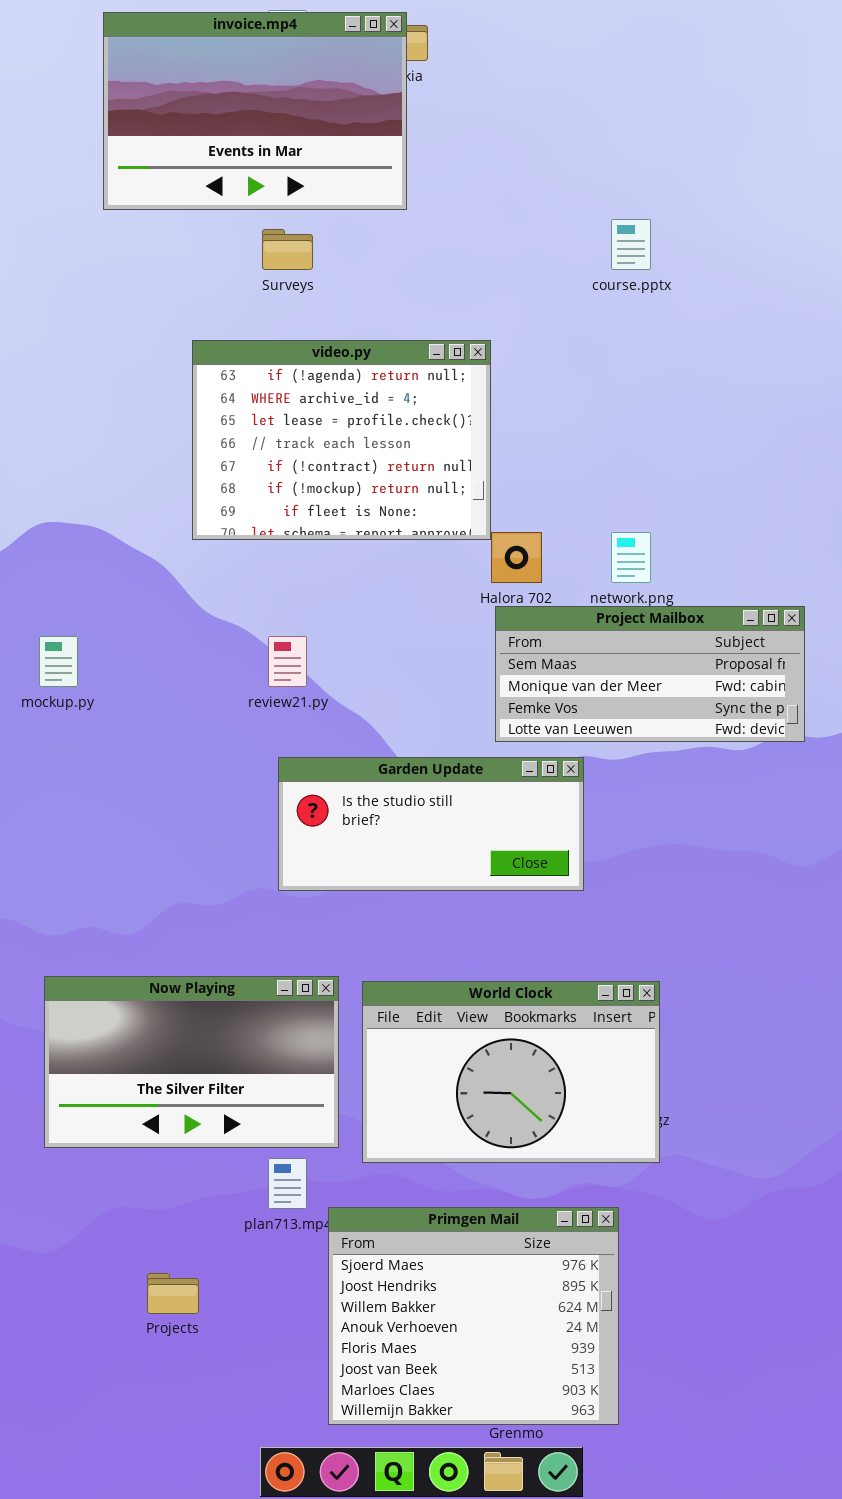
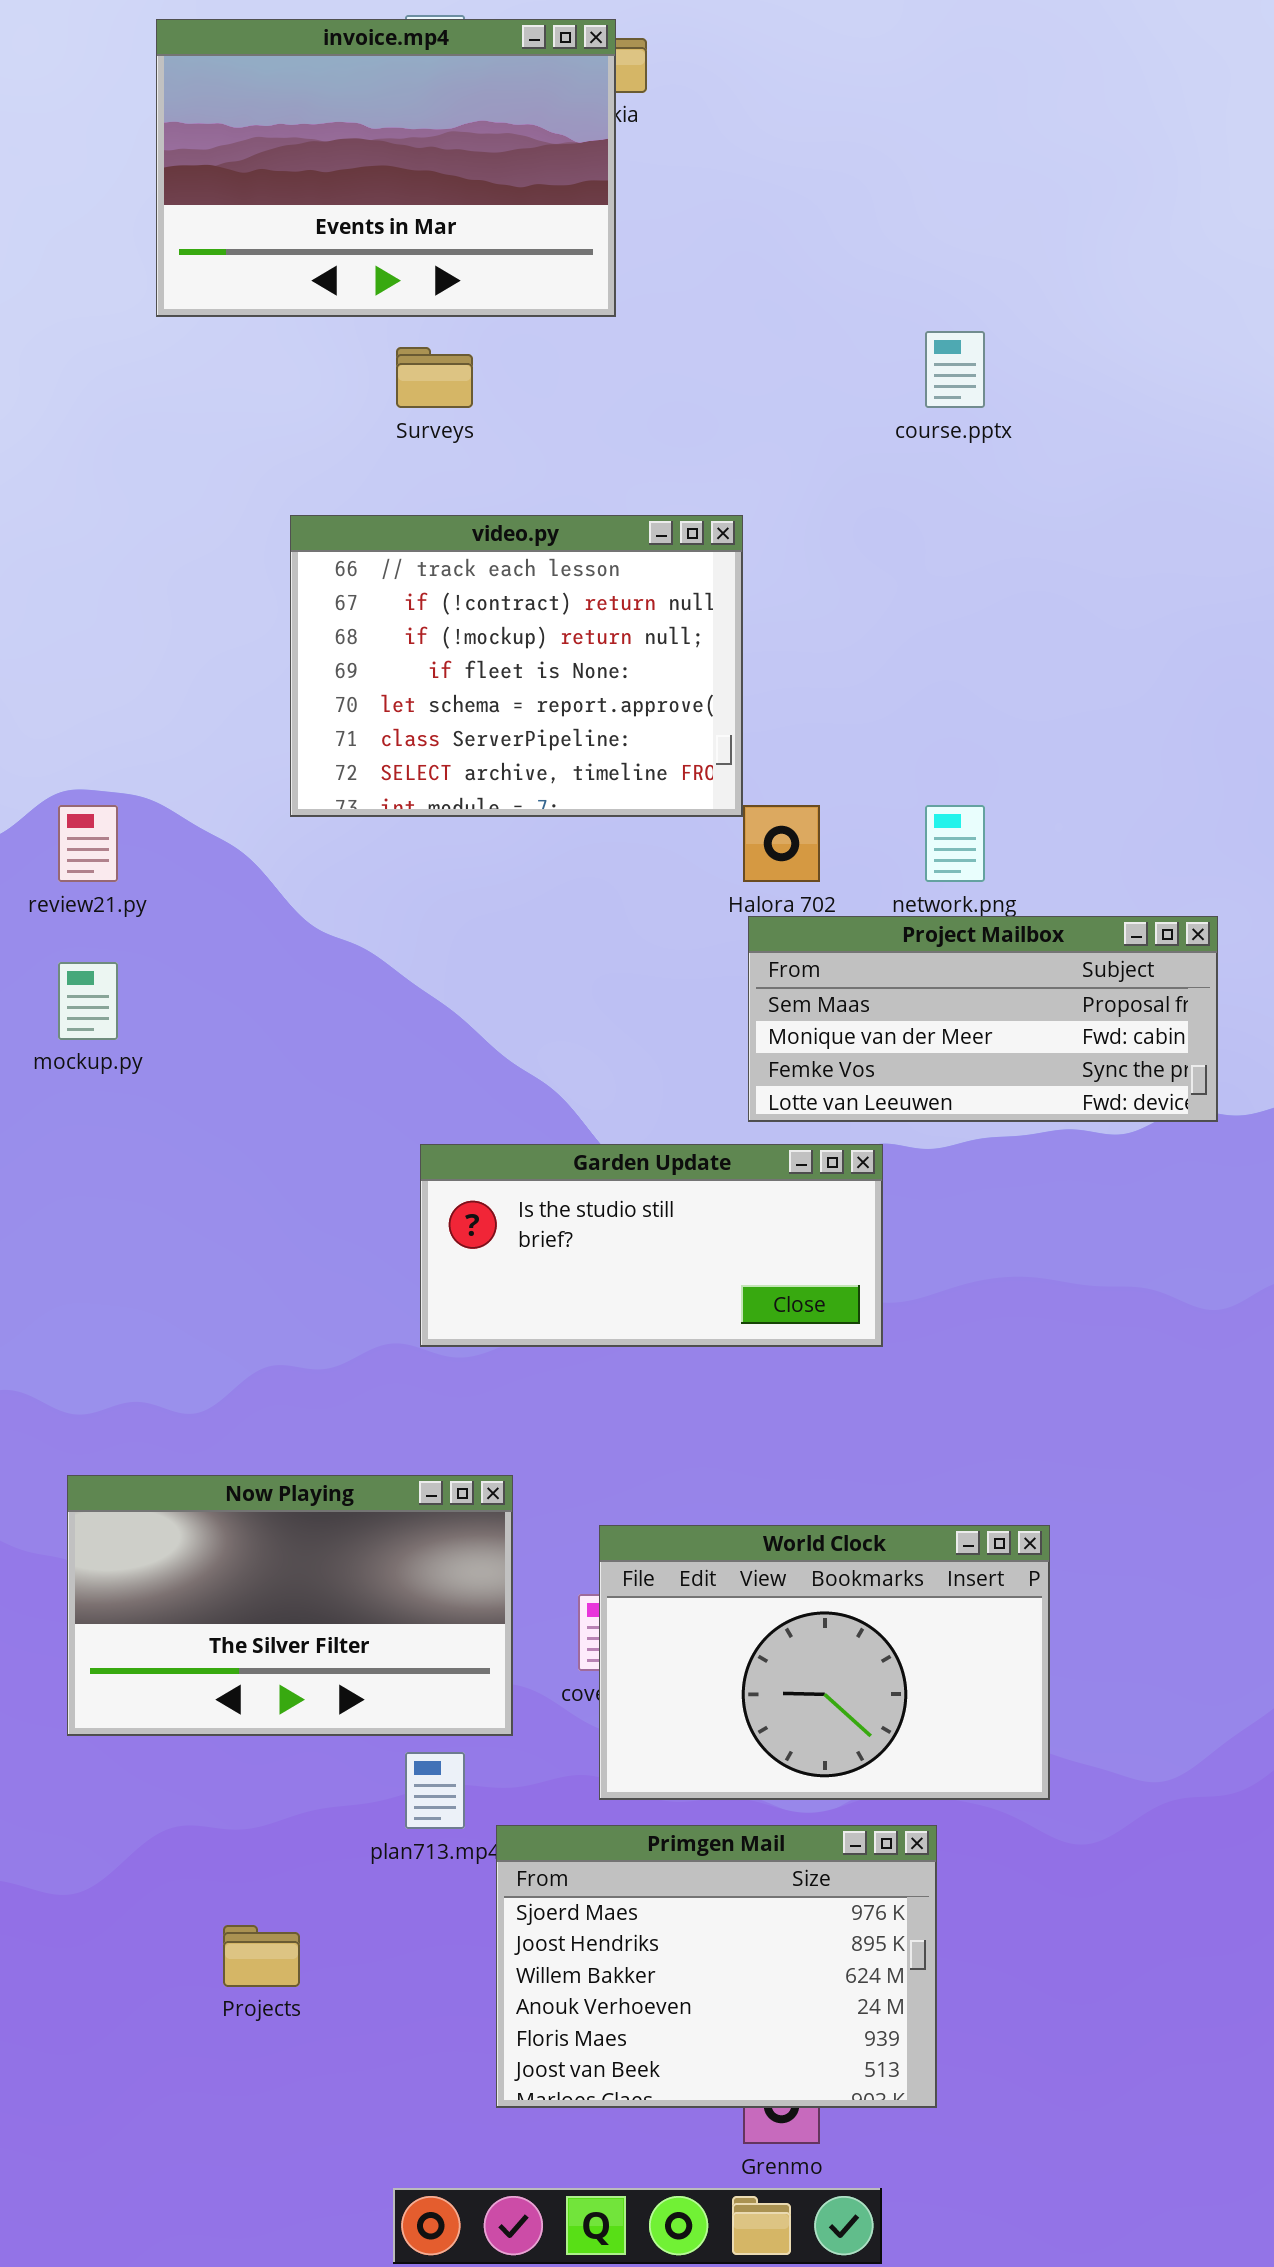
video.py: [192,340,491,540] -> [290,515,743,817], scrolled down 3 rows
review21.py: [268,636,307,687] -> [58,805,118,882], moved
World Clock: [362,981,660,1163] -> [599,1525,1050,1800], moved
Primgen Mail: [328,1207,619,1425] -> [496,1825,937,2108], resized

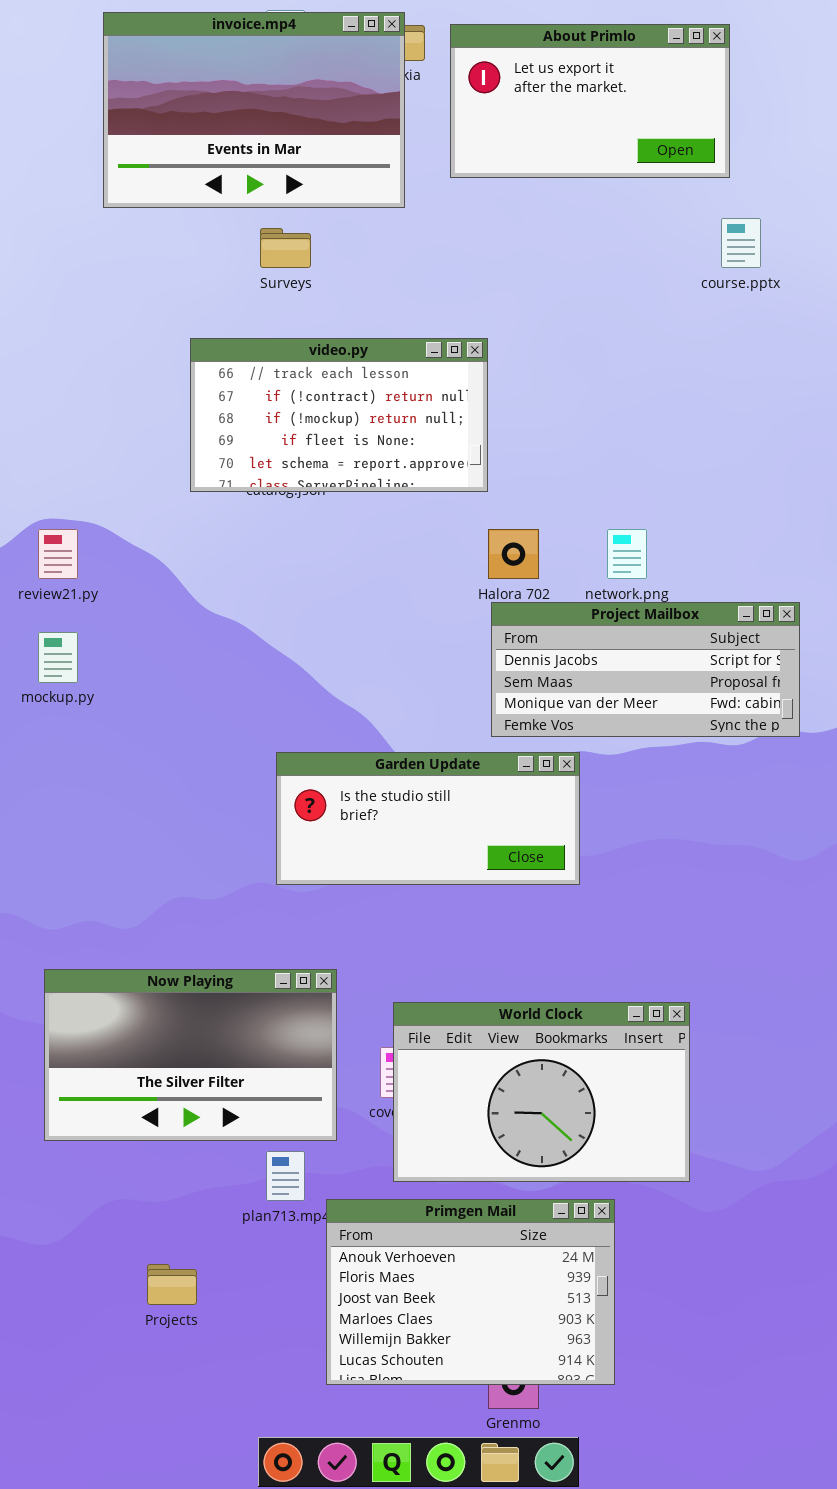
About Primlo: none -> [450,24,730,178], opened
course.pptx: [925,331,985,408] -> [721,218,761,268], moved
video.py: [290,515,743,817] -> [190,338,488,492], resized
Project Mailbox: [748,916,1218,1122] -> [491,602,800,737], scrolled up 1 row
Primgen Mail: [496,1825,937,2108] -> [326,1199,615,1385], scrolled down 3 rows

